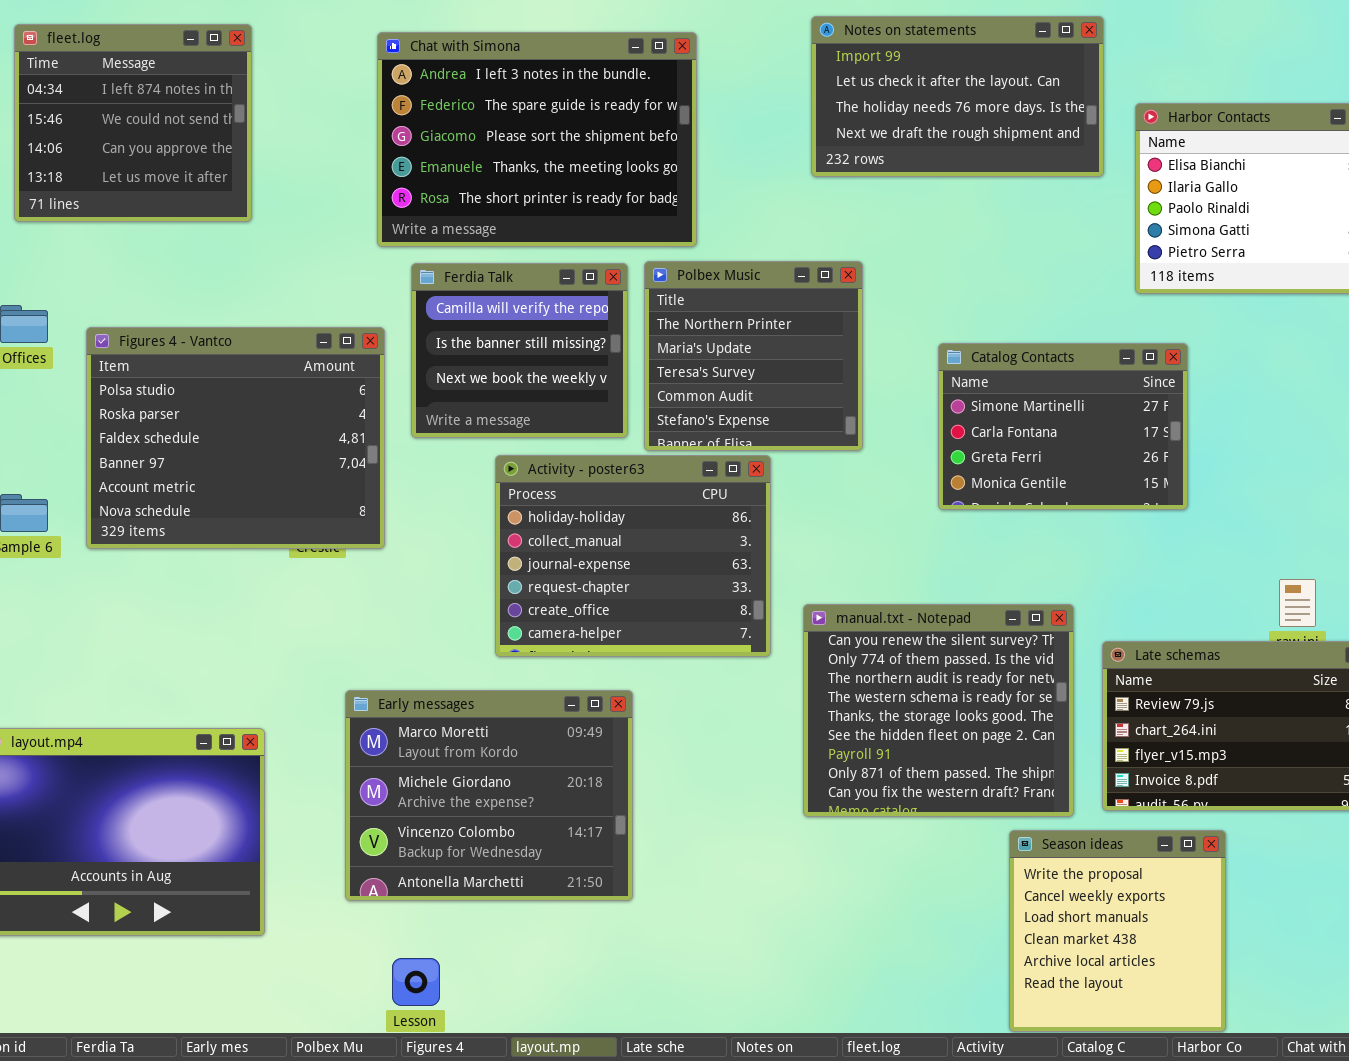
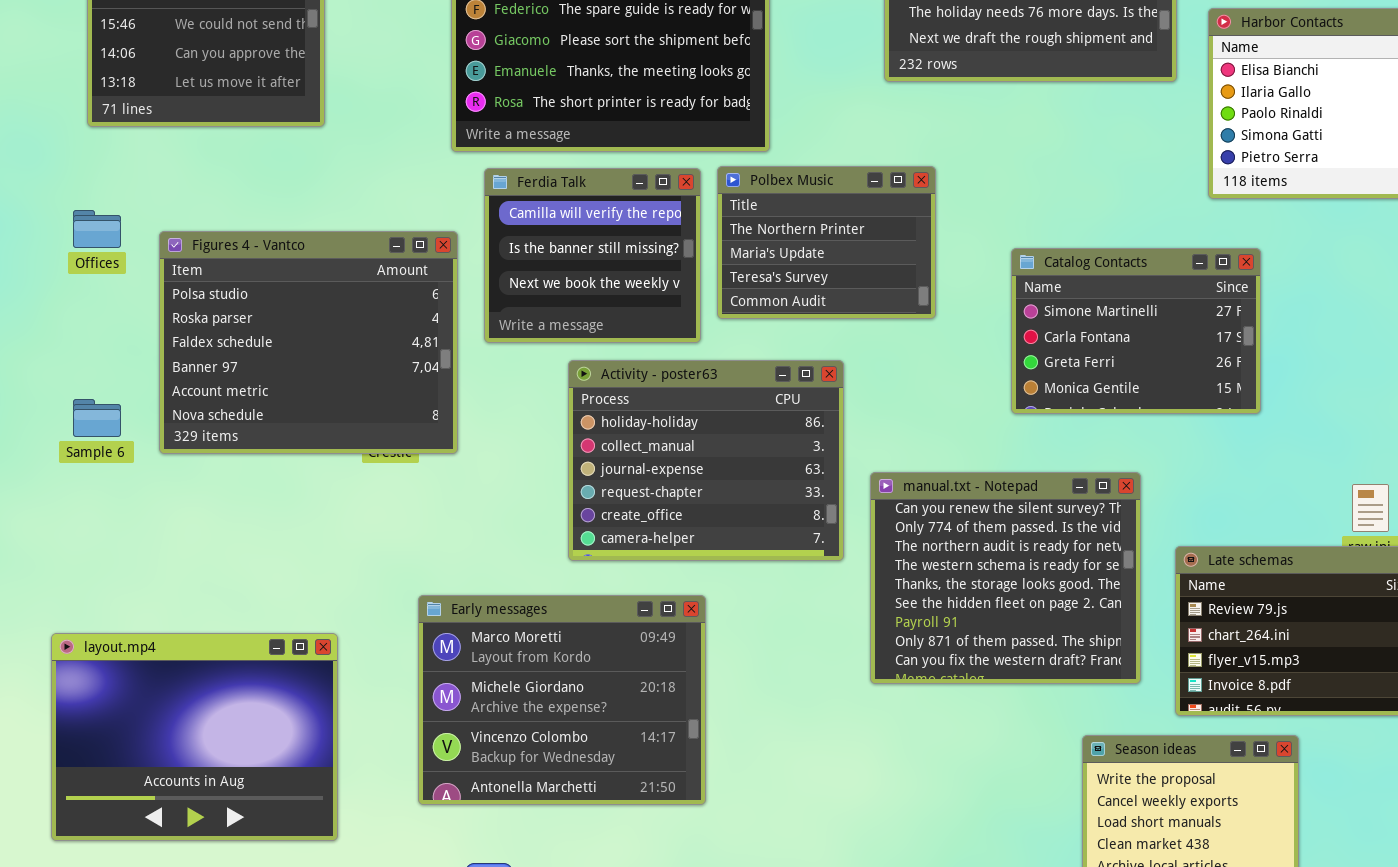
Polbex Music: [644,261,863,451] -> [717,166,936,319], resized
manual.txt - Notepad: [803,604,1074,817] -> [870,472,1141,684], moved

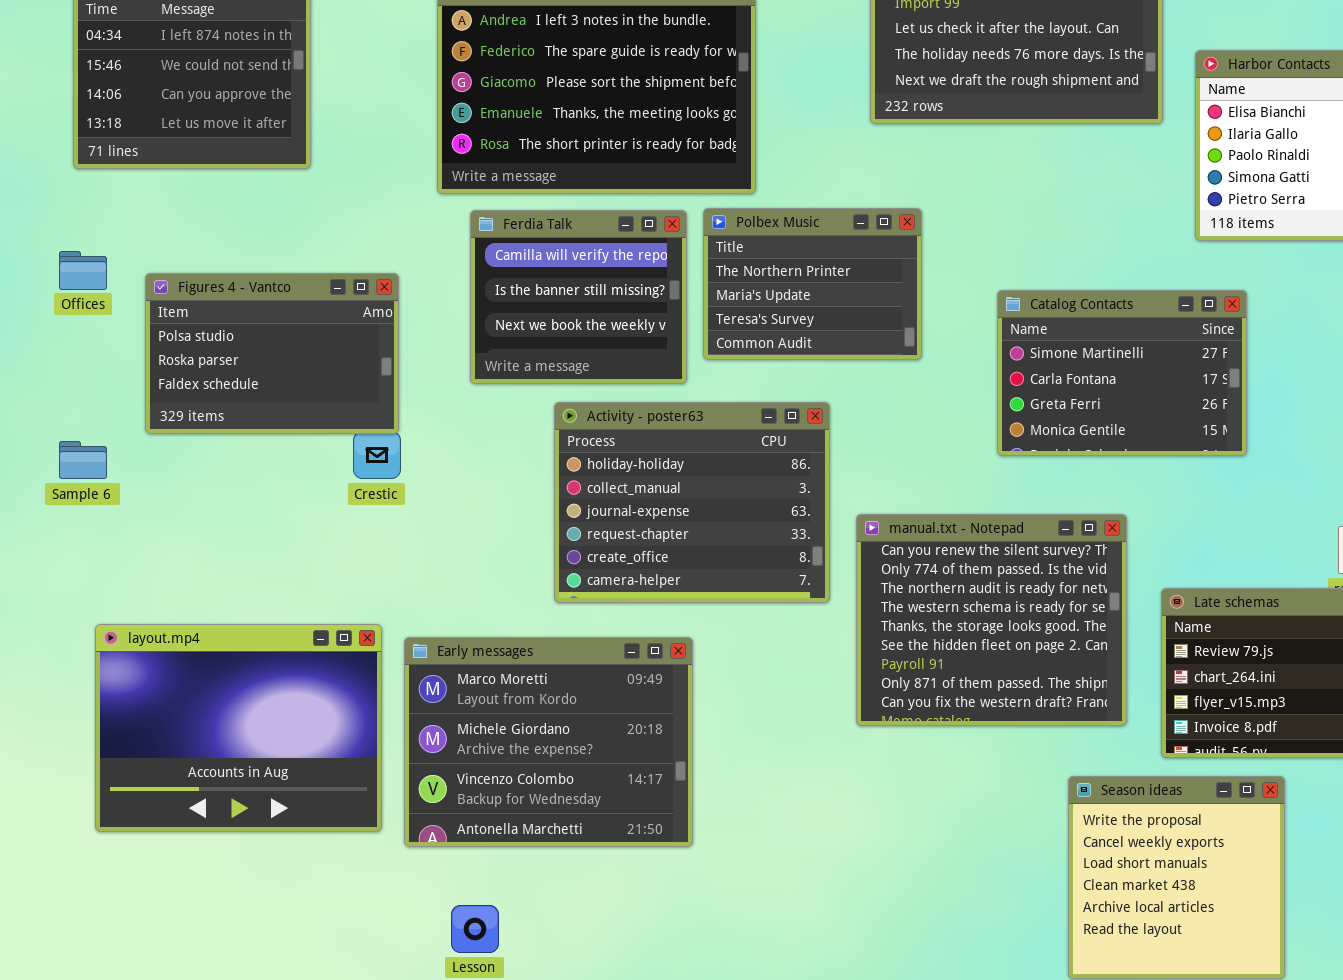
Figures 4 - Vantco: [159,231,458,454] -> [145,273,399,434], resized
layout.mp4: [51,633,338,841] -> [95,624,382,832], moved

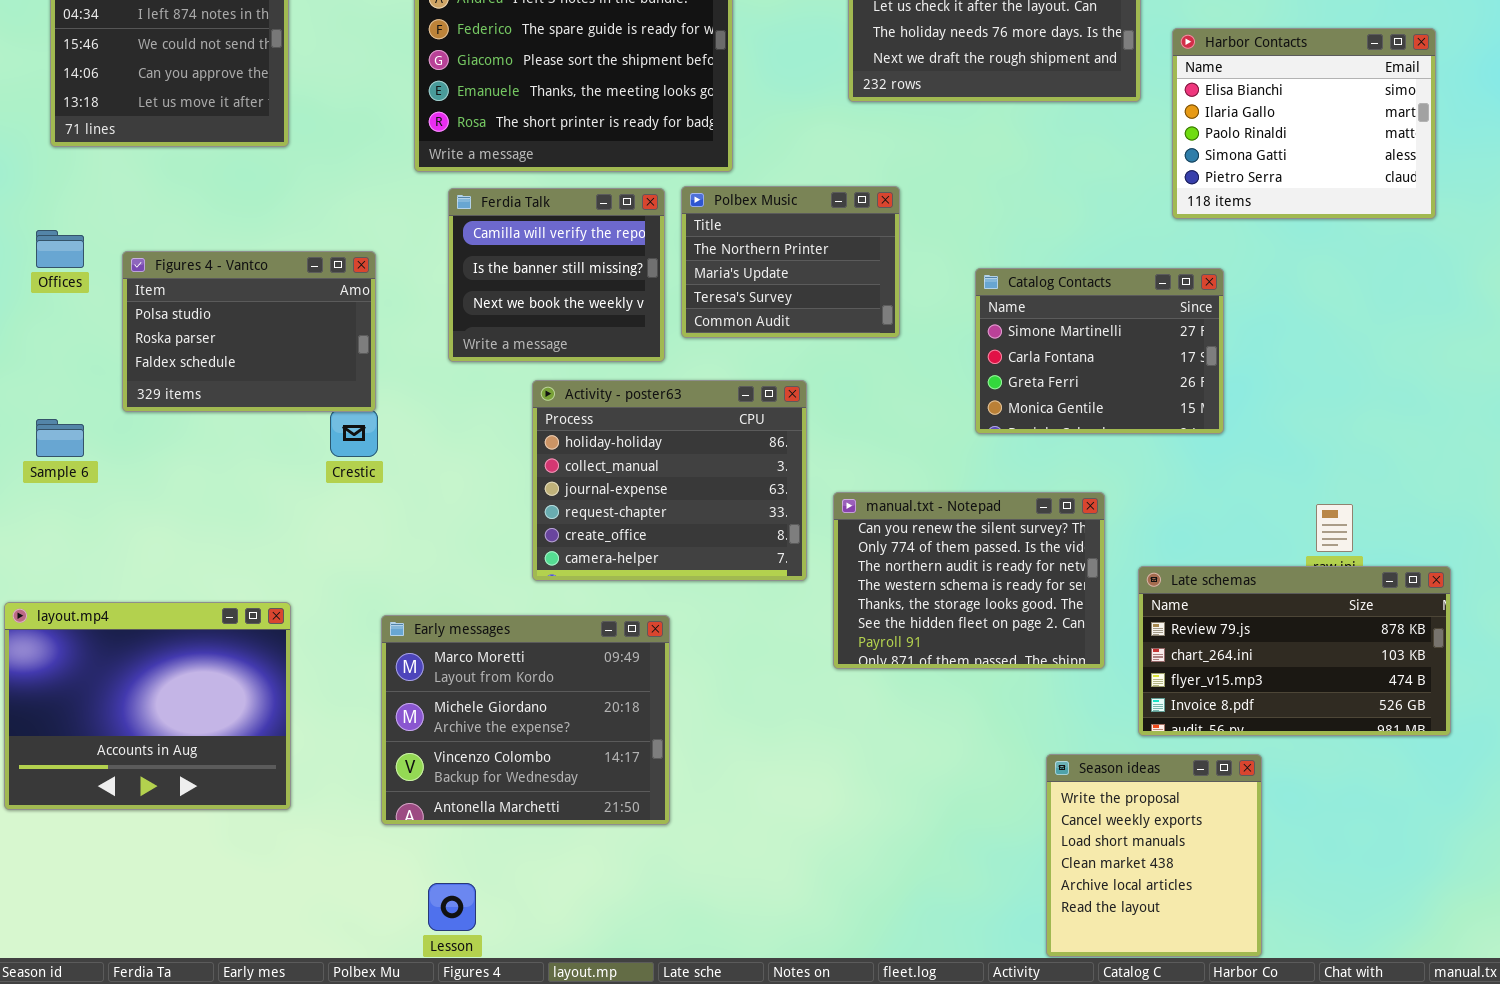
manual.txt - Notepad: [856,514,1127,726] -> [833,492,1105,669], resized
layout.mp4: [95,624,382,832] -> [4,602,291,810], moved

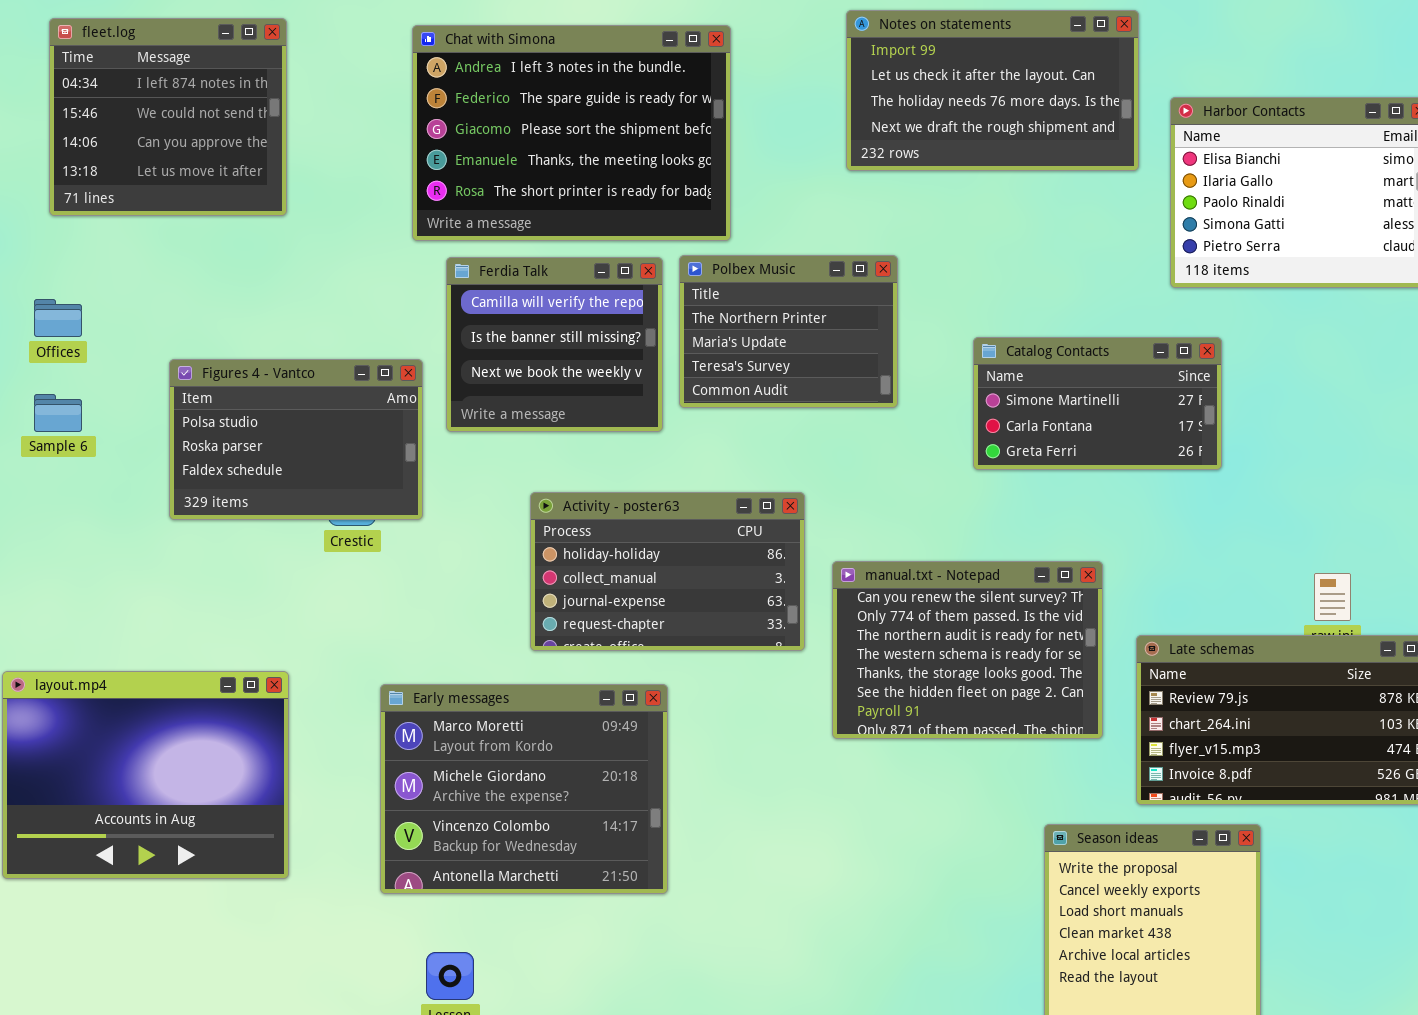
Figures 4 - Vantco: [122,251,376,412] -> [169,359,423,520], moved
Catalog Contacts: [975,268,1224,434] -> [973,337,1222,470], resized
Activity - poster63: [532,380,807,581] -> [530,492,805,651], resized
Sample 6: [36,419,84,457] -> [34,394,82,432], moved

